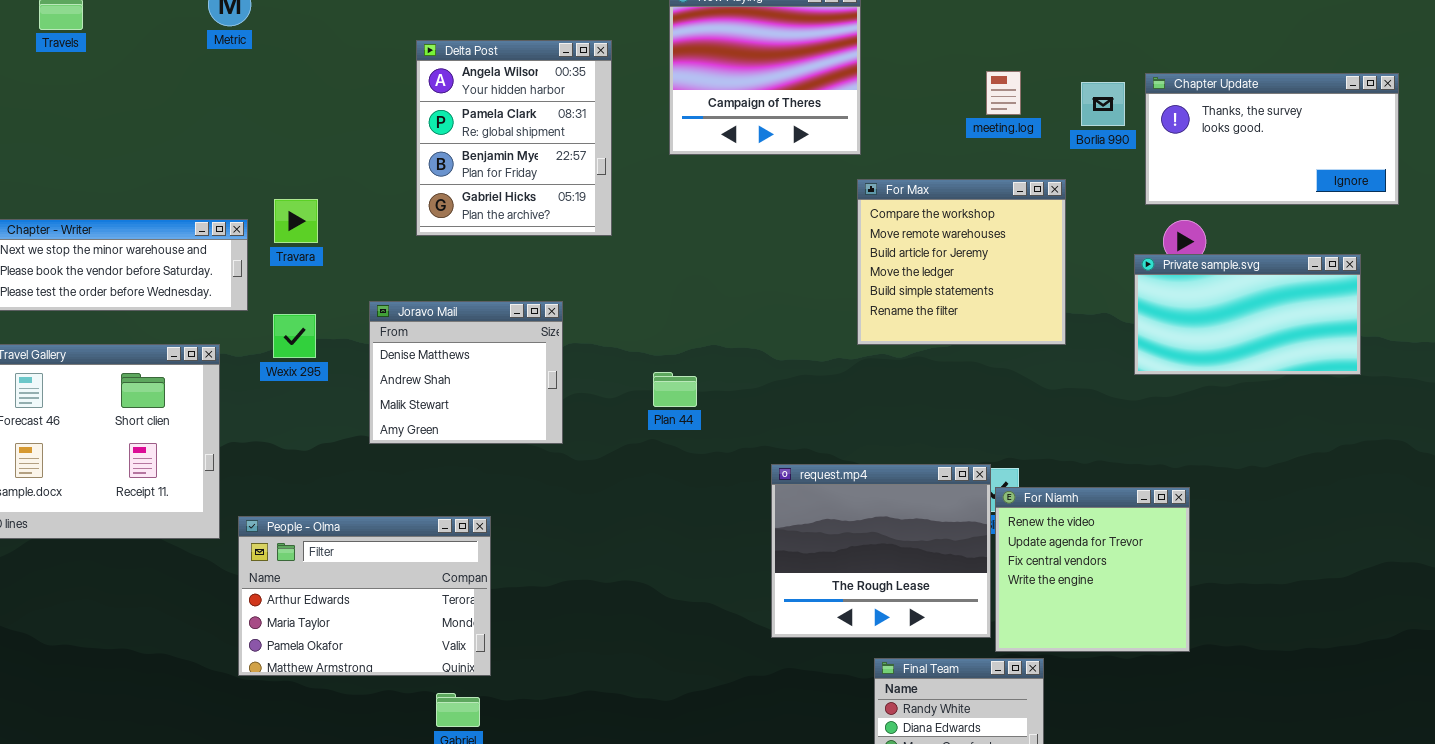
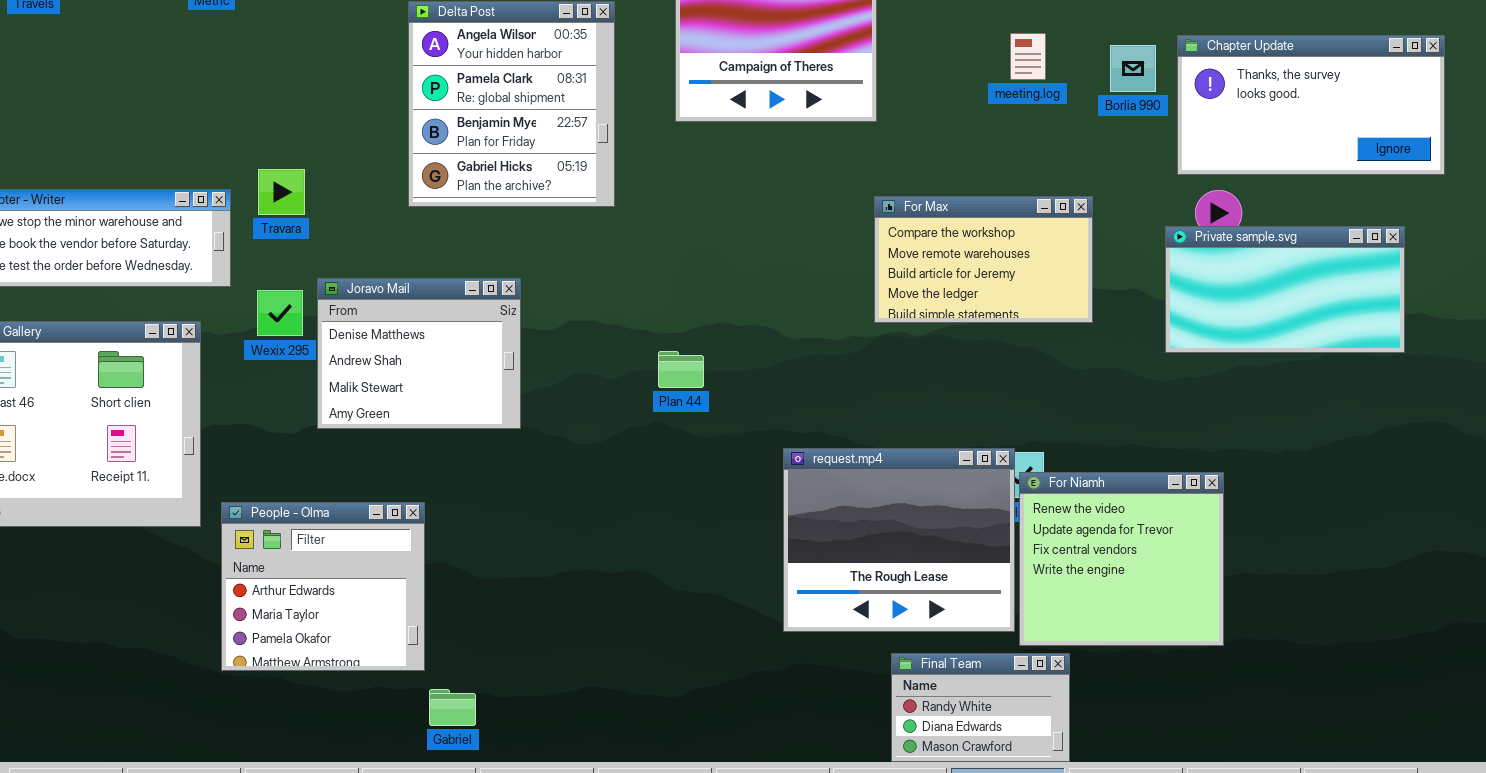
For Max: [857,179,1066,345] -> [874,196,1093,323], resized
Joravo Mail: [369,301,563,444] -> [317,278,521,429], moved
People - Olma: [238,516,491,676] -> [221,502,425,671], resized

